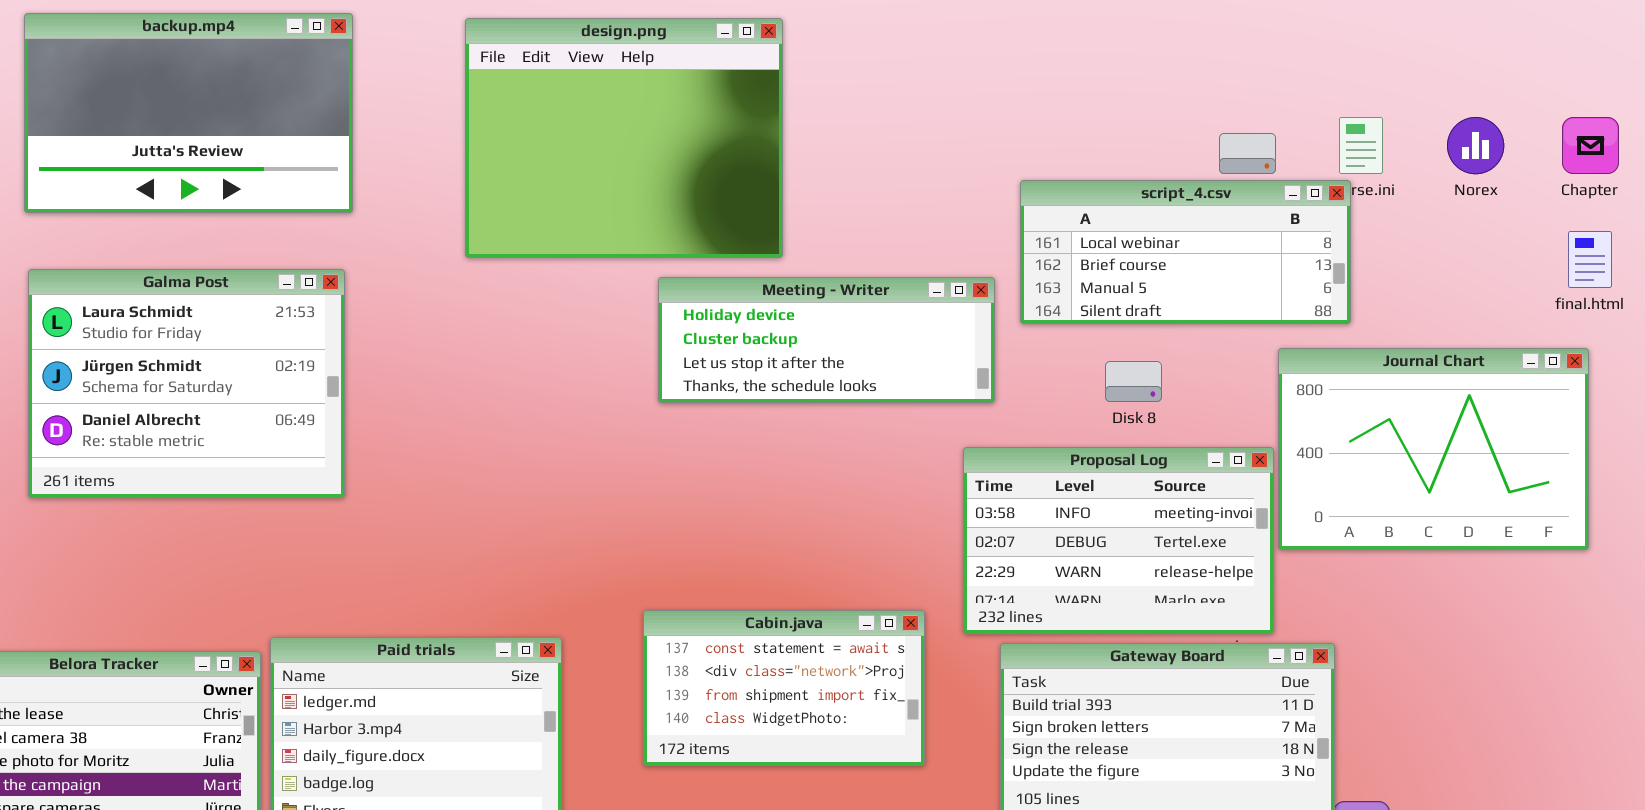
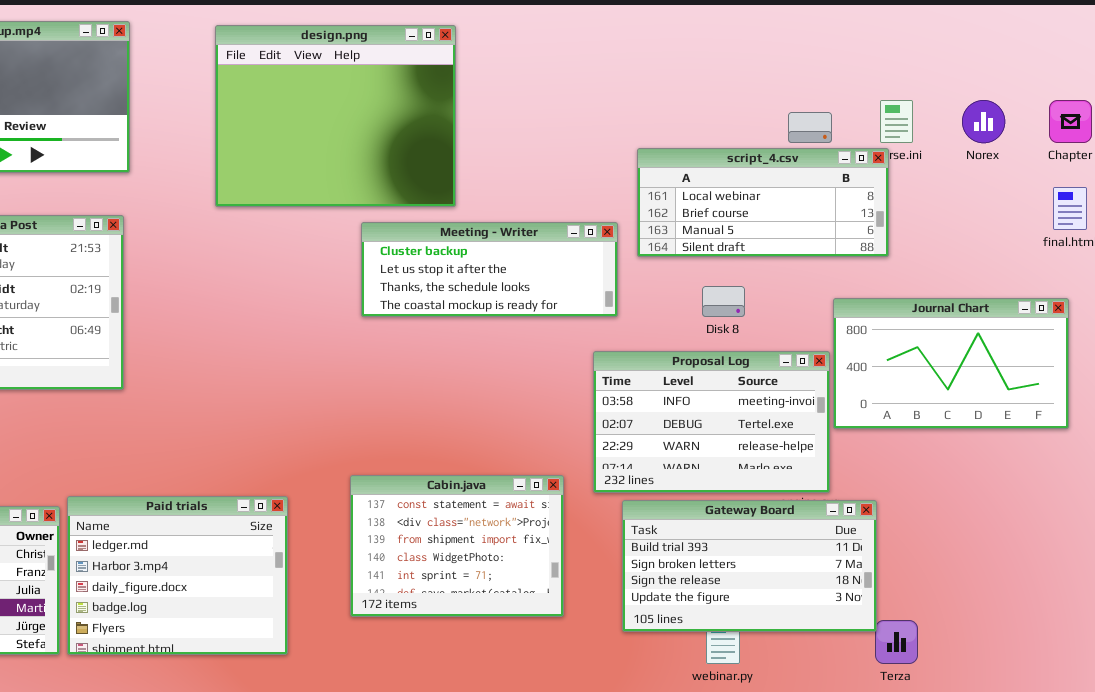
Meeting - Writer: [658,277,995,403] -> [361,222,618,317], scrolled down 1 row
Journal Chart: [1278,348,1589,550] -> [833,298,1069,429], resized
Cabin.java: [643,610,925,766] -> [350,475,564,617], resized

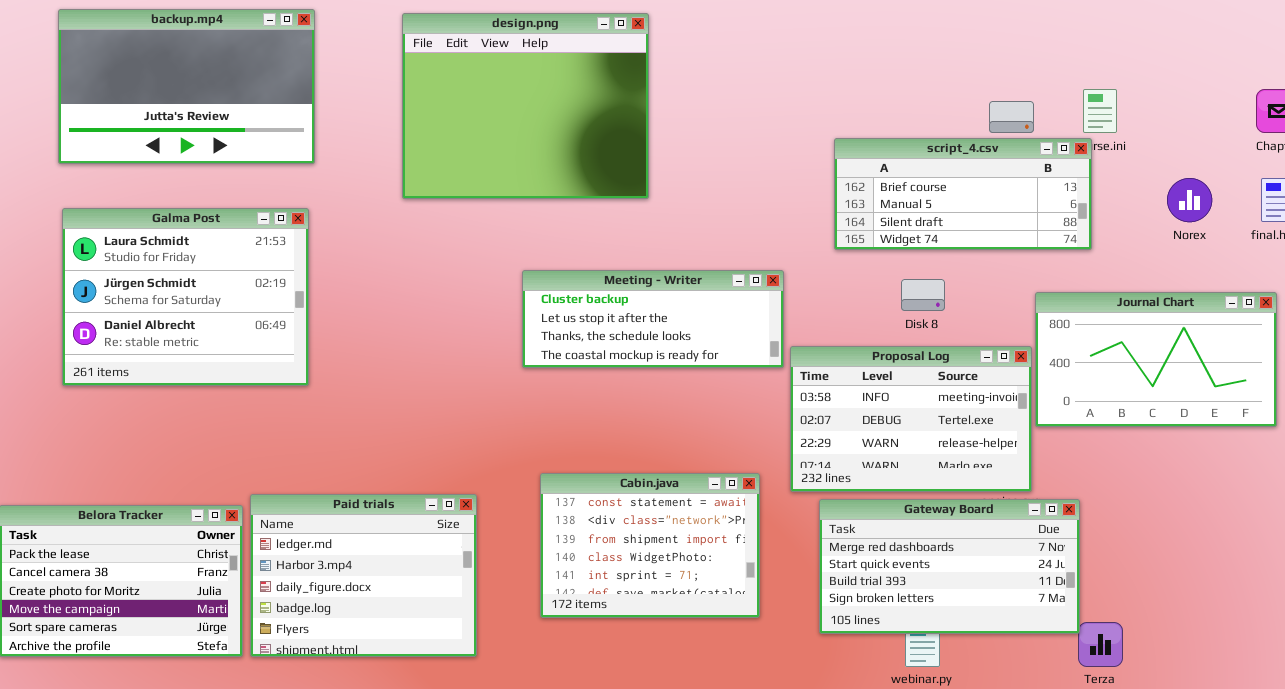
Norex: [962,100,1005,143] -> [1167,178,1212,222], moved
script_4.csv: [637,148,889,257] -> [834,138,1092,250], scrolled down 1 row
Meeting - Writer: [361,222,618,317] -> [522,270,784,368], moved
Gateway Board: [622,500,877,632] -> [819,499,1080,634], scrolled up 2 rows

